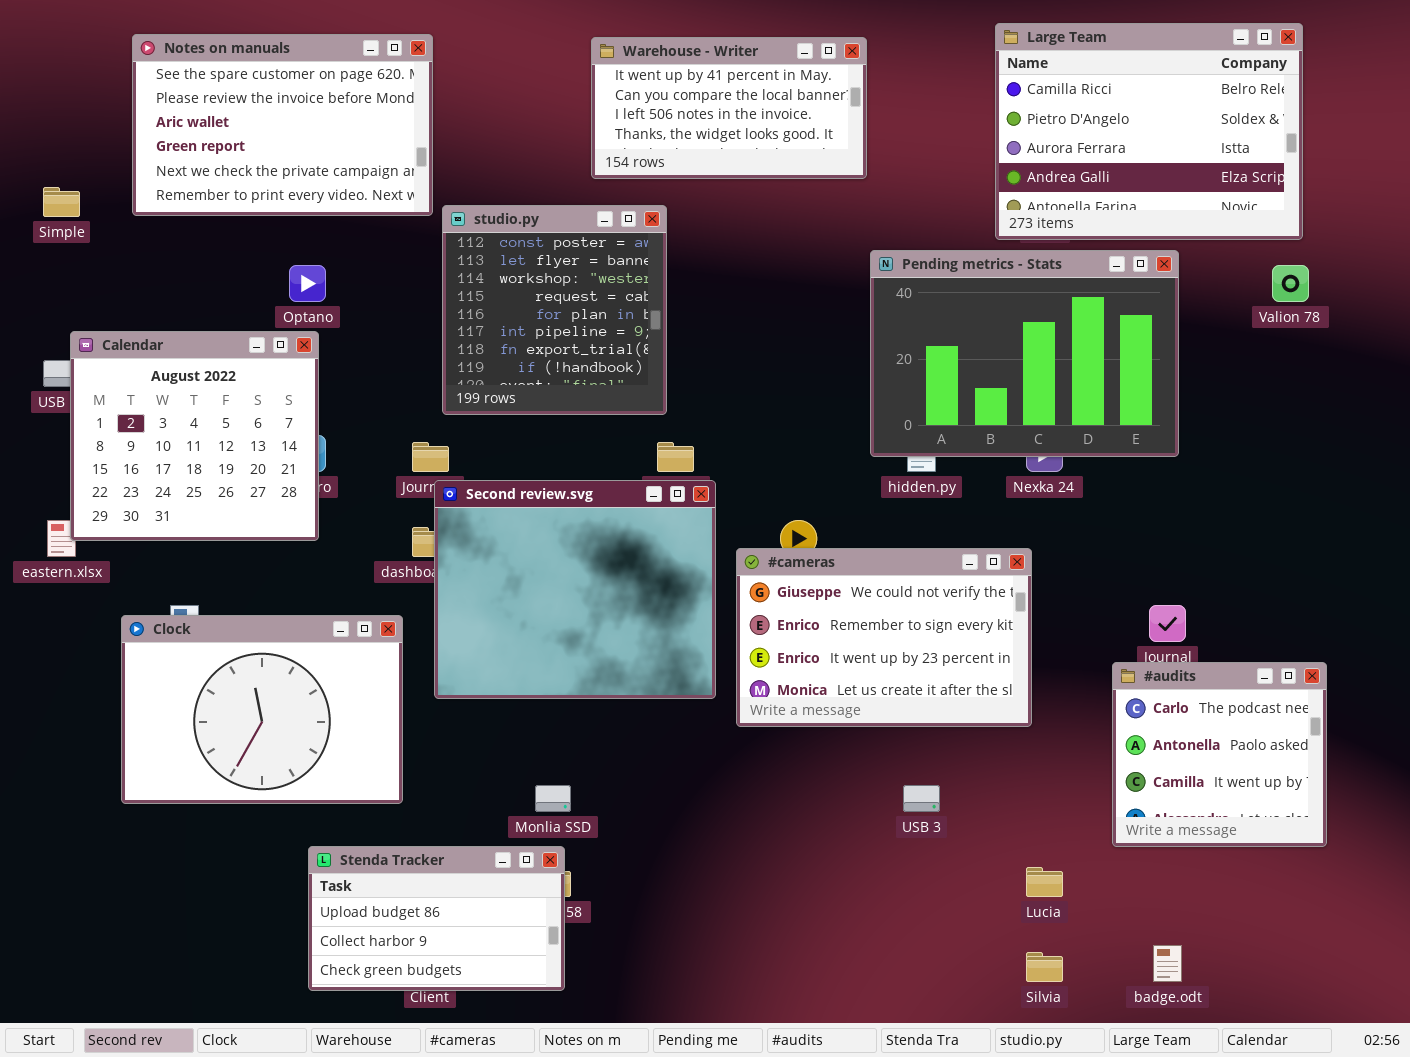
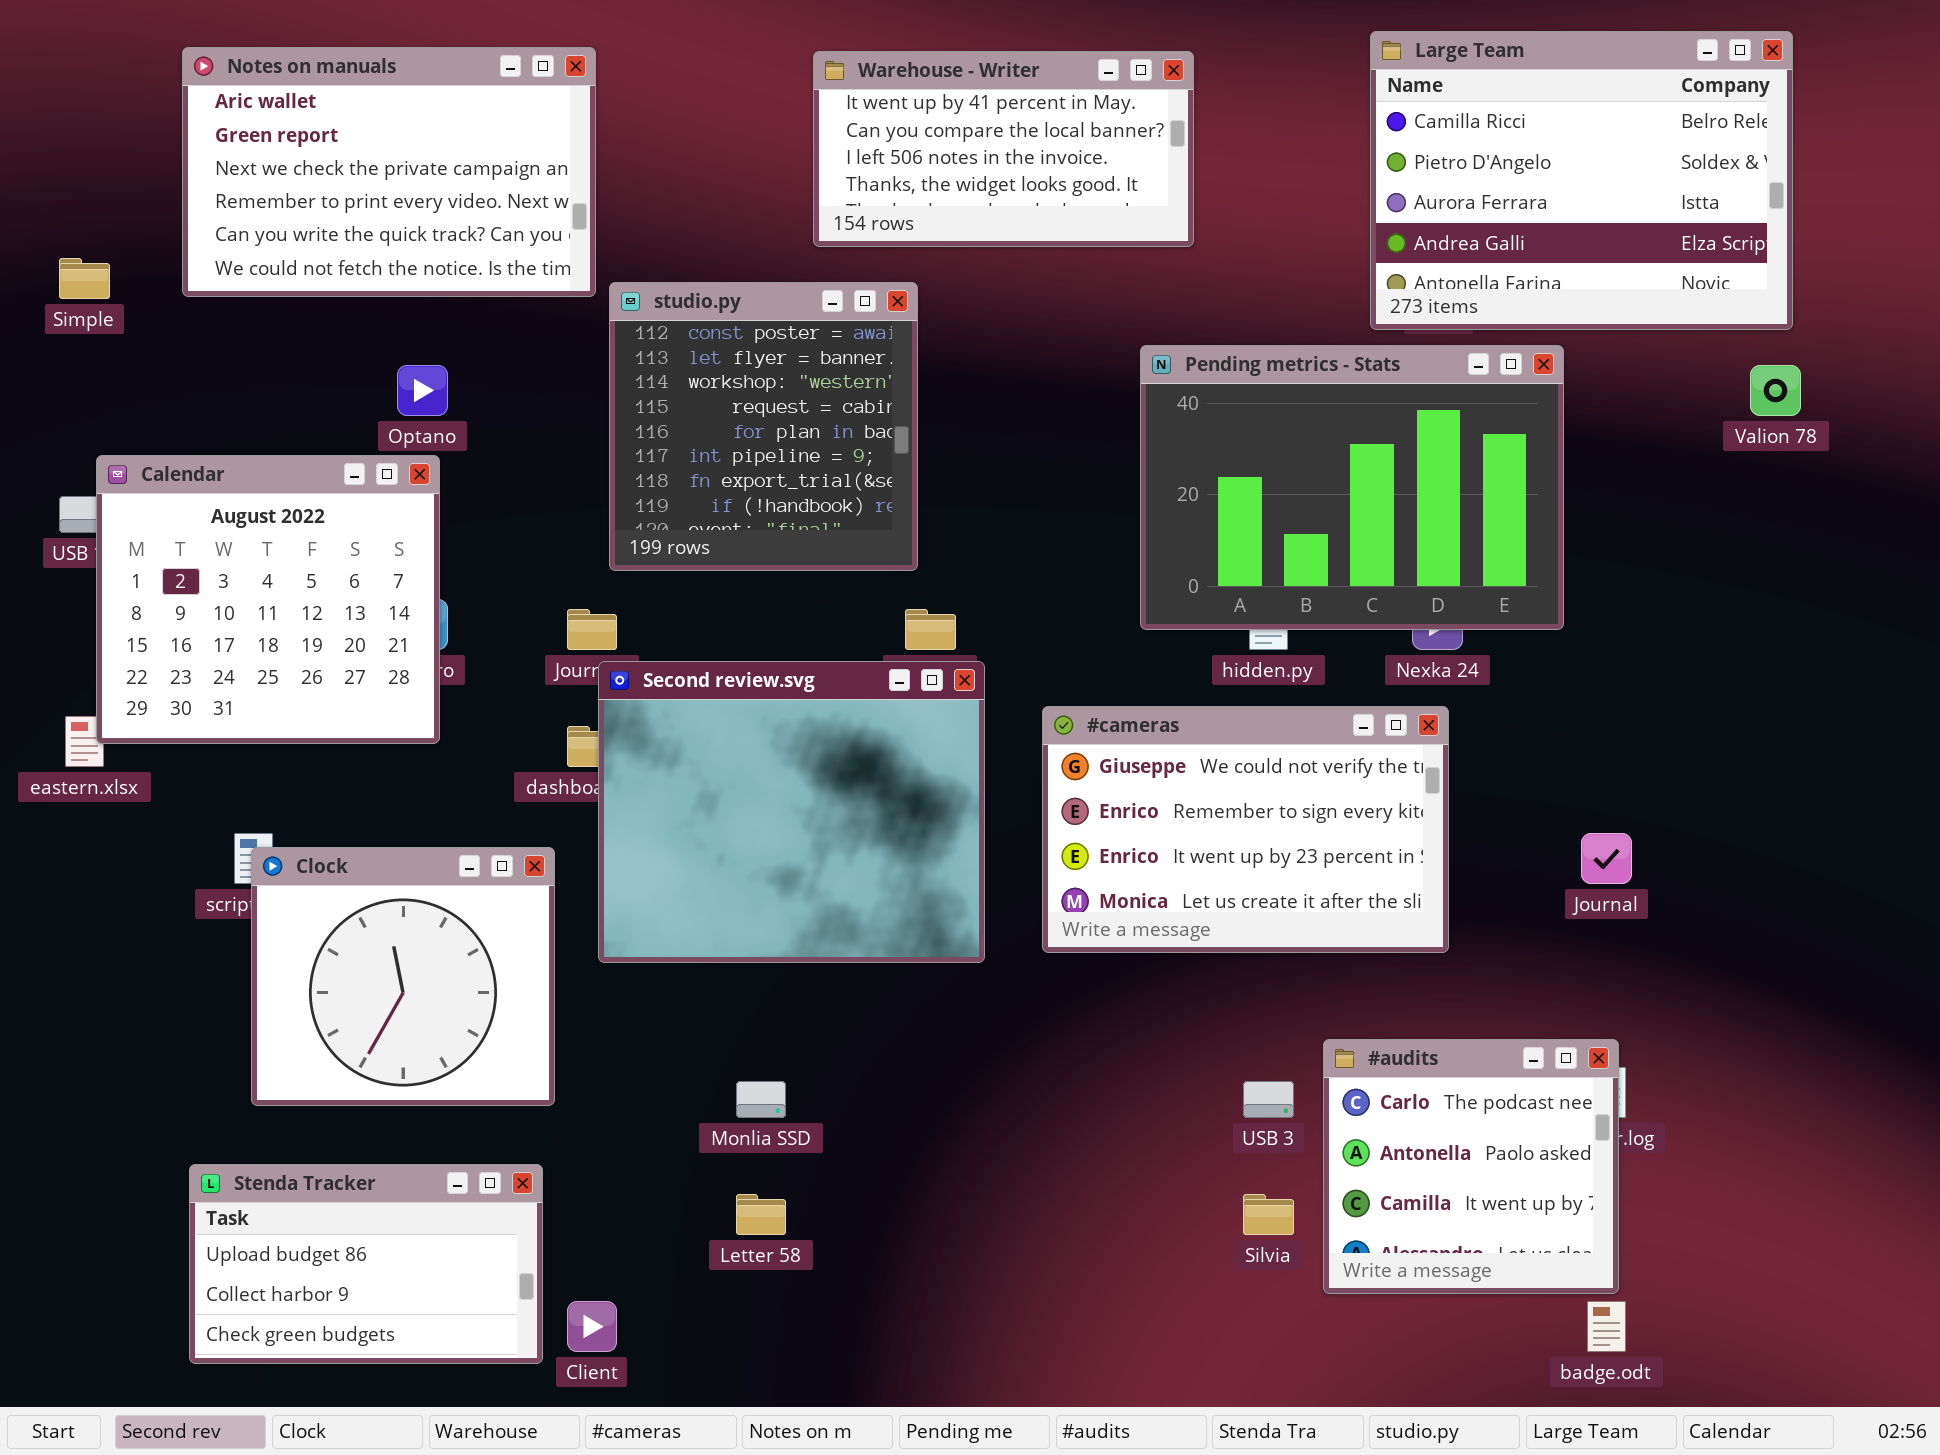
Notes on manuals: [132,34,433,216] -> [182,47,596,297], scrolled down 2 rows
Pending metrics - Stats: [870,250,1179,457] -> [1140,345,1564,630], moved
#cameras: [736,548,1032,727] -> [1042,706,1449,953], moved
Clock: [121,615,403,804] -> [251,847,555,1106], resized
#audits: [1112,662,1327,847] -> [1323,1039,1619,1294], moved
Stenda Tracker: [308,846,565,991] -> [189,1164,543,1364], moved
Silvia: [1026,952,1063,982] -> [1243,1194,1294,1235], moved

